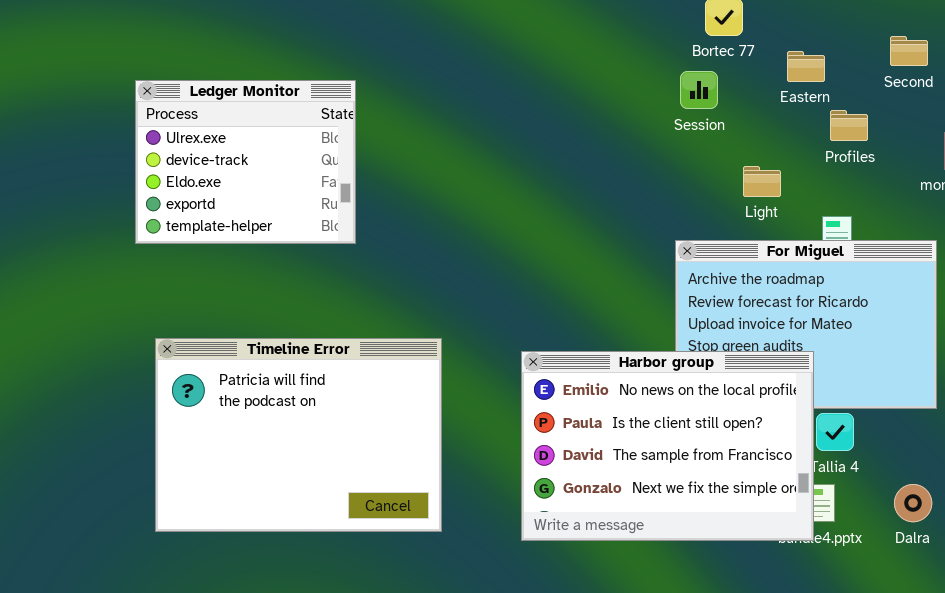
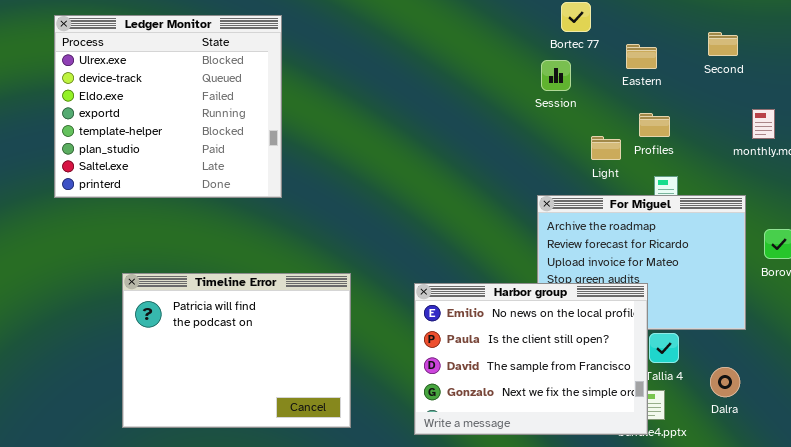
Ledger Monitor: [135,80,356,244] -> [54,15,282,198], resized
Profiles: [830,110,868,141] -> [639,113,670,137], moved
Dalra: [894,484,932,522] -> [710,367,740,397], moved

